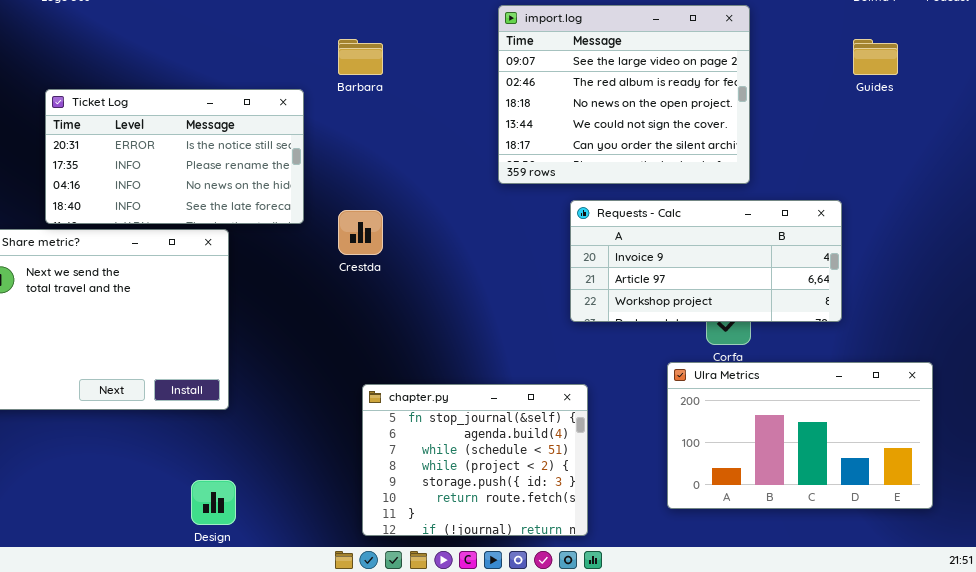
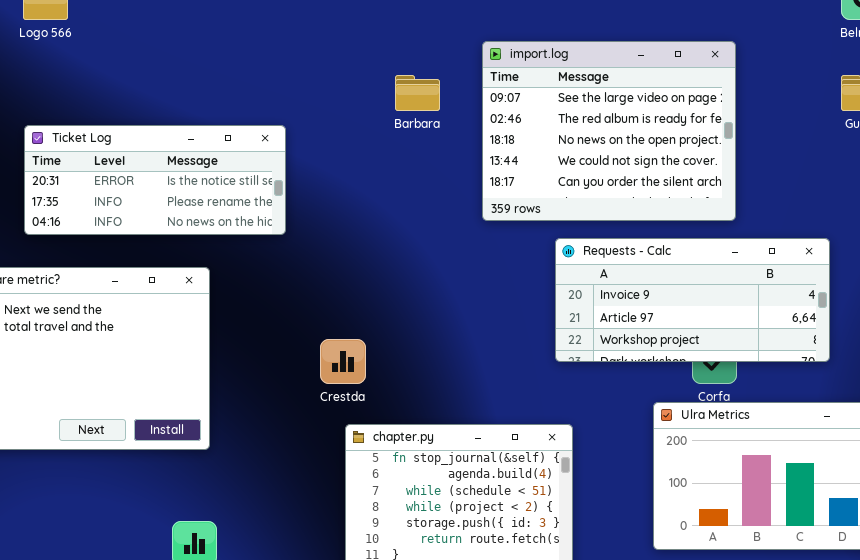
Barbara: [338,39,383,75] -> [395,75,440,111], moved
Ticket Log: [45,89,304,224] -> [24,125,286,235], resized
Crestda: [338,210,383,255] -> [320,339,366,384], moved

